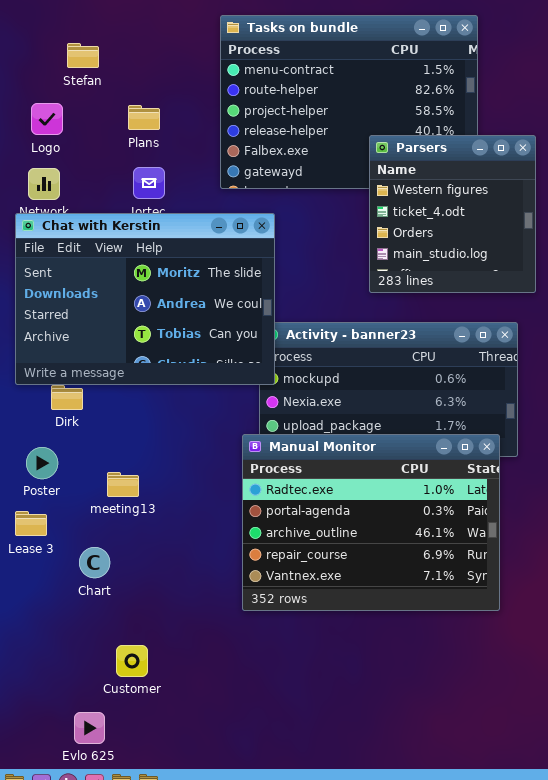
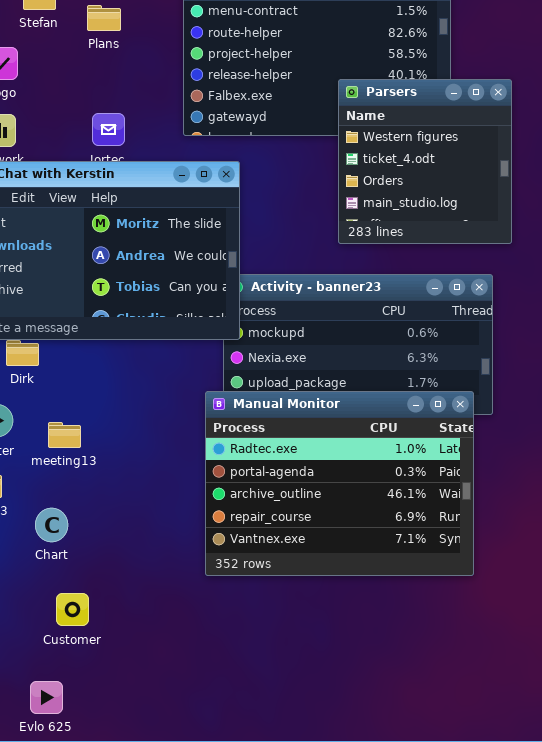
Plans: [128,105,160,130] -> [87,5,121,31], moved
meeting13: [107,472,139,497] -> [48,422,81,448], moved
Customer: [116,645,148,677] -> [56,593,89,626], moved

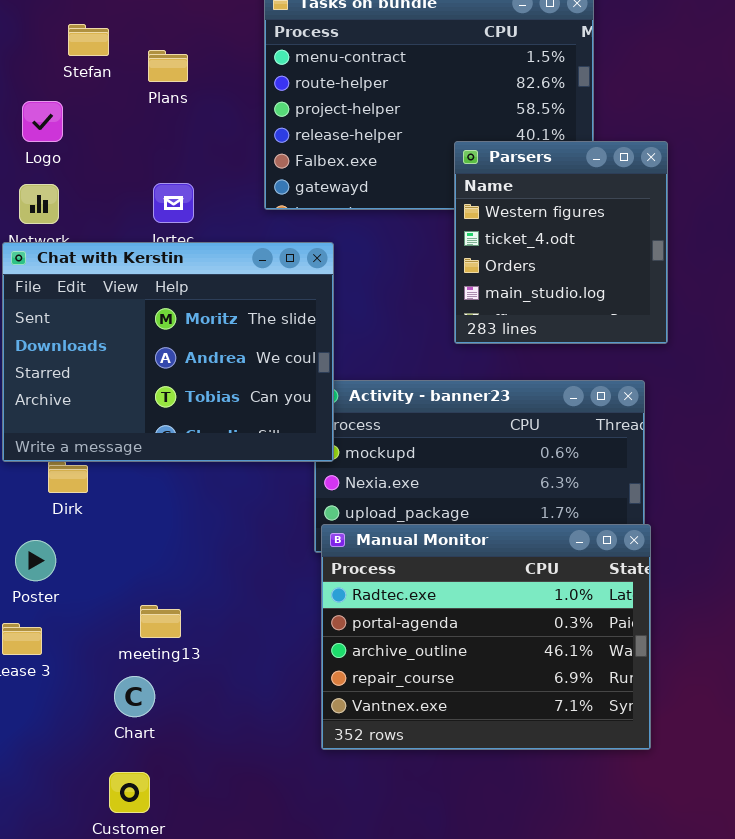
Manual Monitor: [205,391,474,576] -> [321,524,651,750], moved
meeting13: [48,422,81,448] -> [140,605,181,638], moved
Chart: [35,508,68,542] -> [114,676,155,717], moved

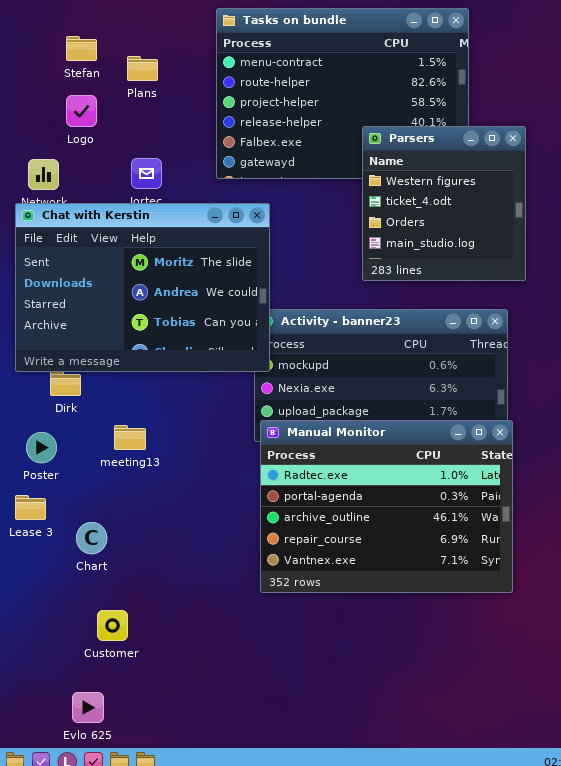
Logo: [22,101,63,142] -> [66,95,97,127], moved
meeting13: [140,605,181,638] -> [114,425,146,450], moved
Chart: [114,676,155,717] -> [76,522,107,554], moved

